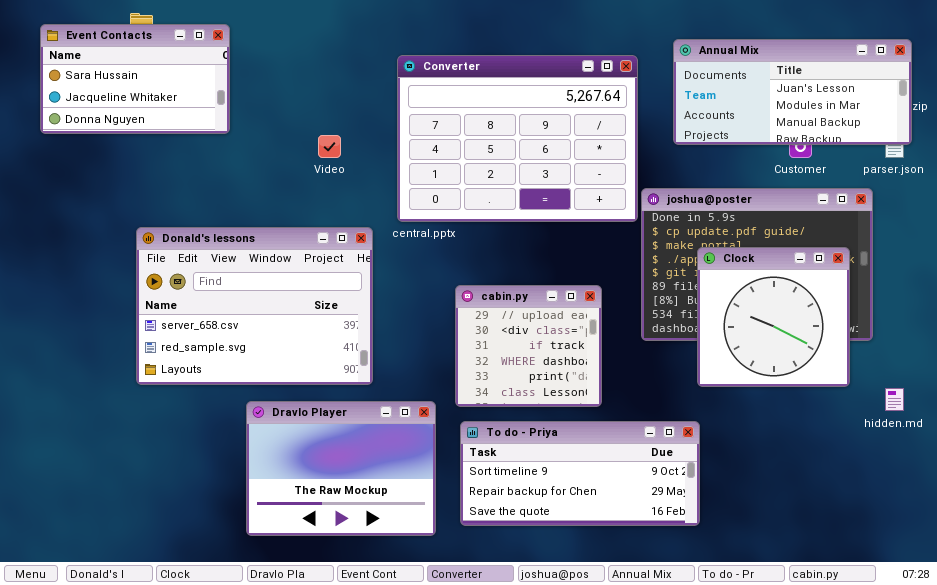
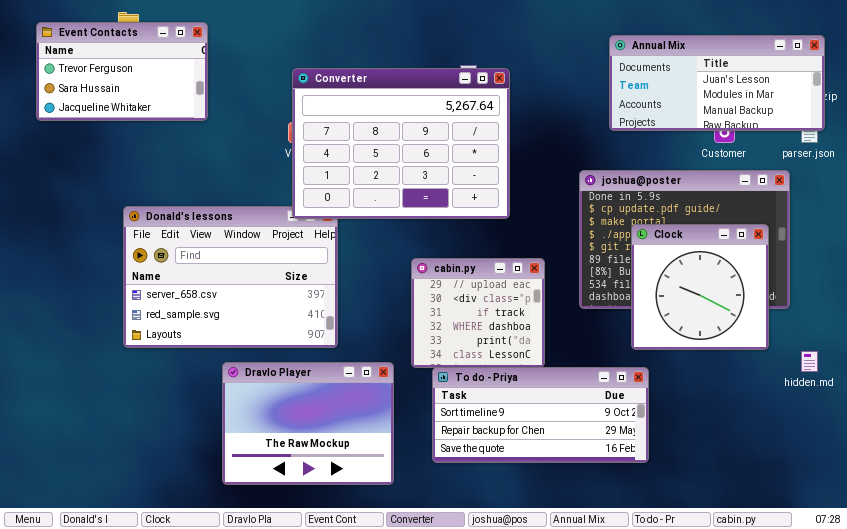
Event Contacts: [40,24,230,134] -> [36,22,208,121], scrolled up 1 row
Converter: [397,55,638,222] -> [292,68,510,219], moved
To do - Priya: [460,421,700,526] -> [432,367,649,463], moved

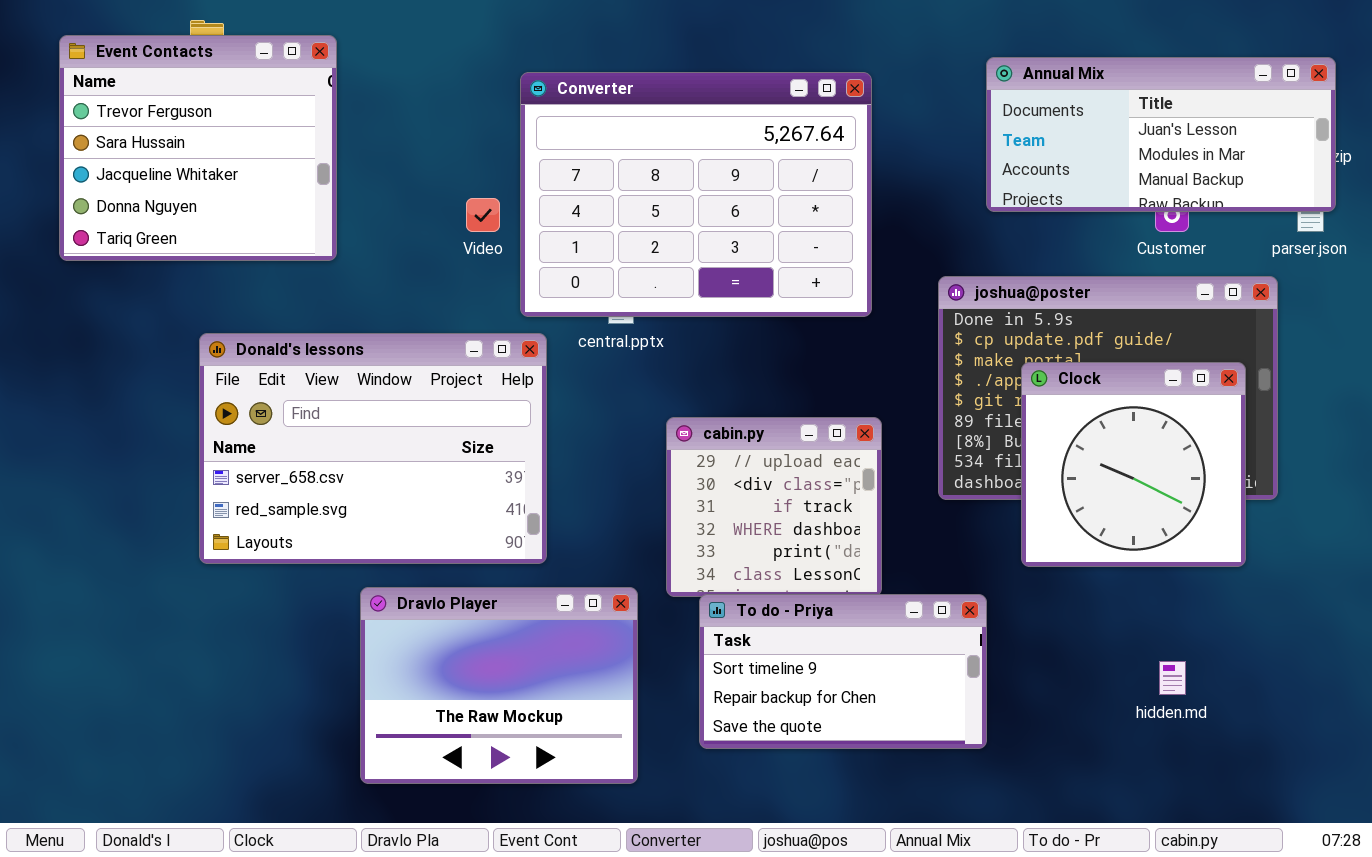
Event Contacts: [36,22,208,121] -> [59,35,337,261], resized
Converter: [292,68,510,219] -> [520,72,872,317], moved
hidden.md: [801,351,818,372] -> [1159,661,1186,695], moved
To do - Priya: [432,367,649,463] -> [699,594,987,749], resized

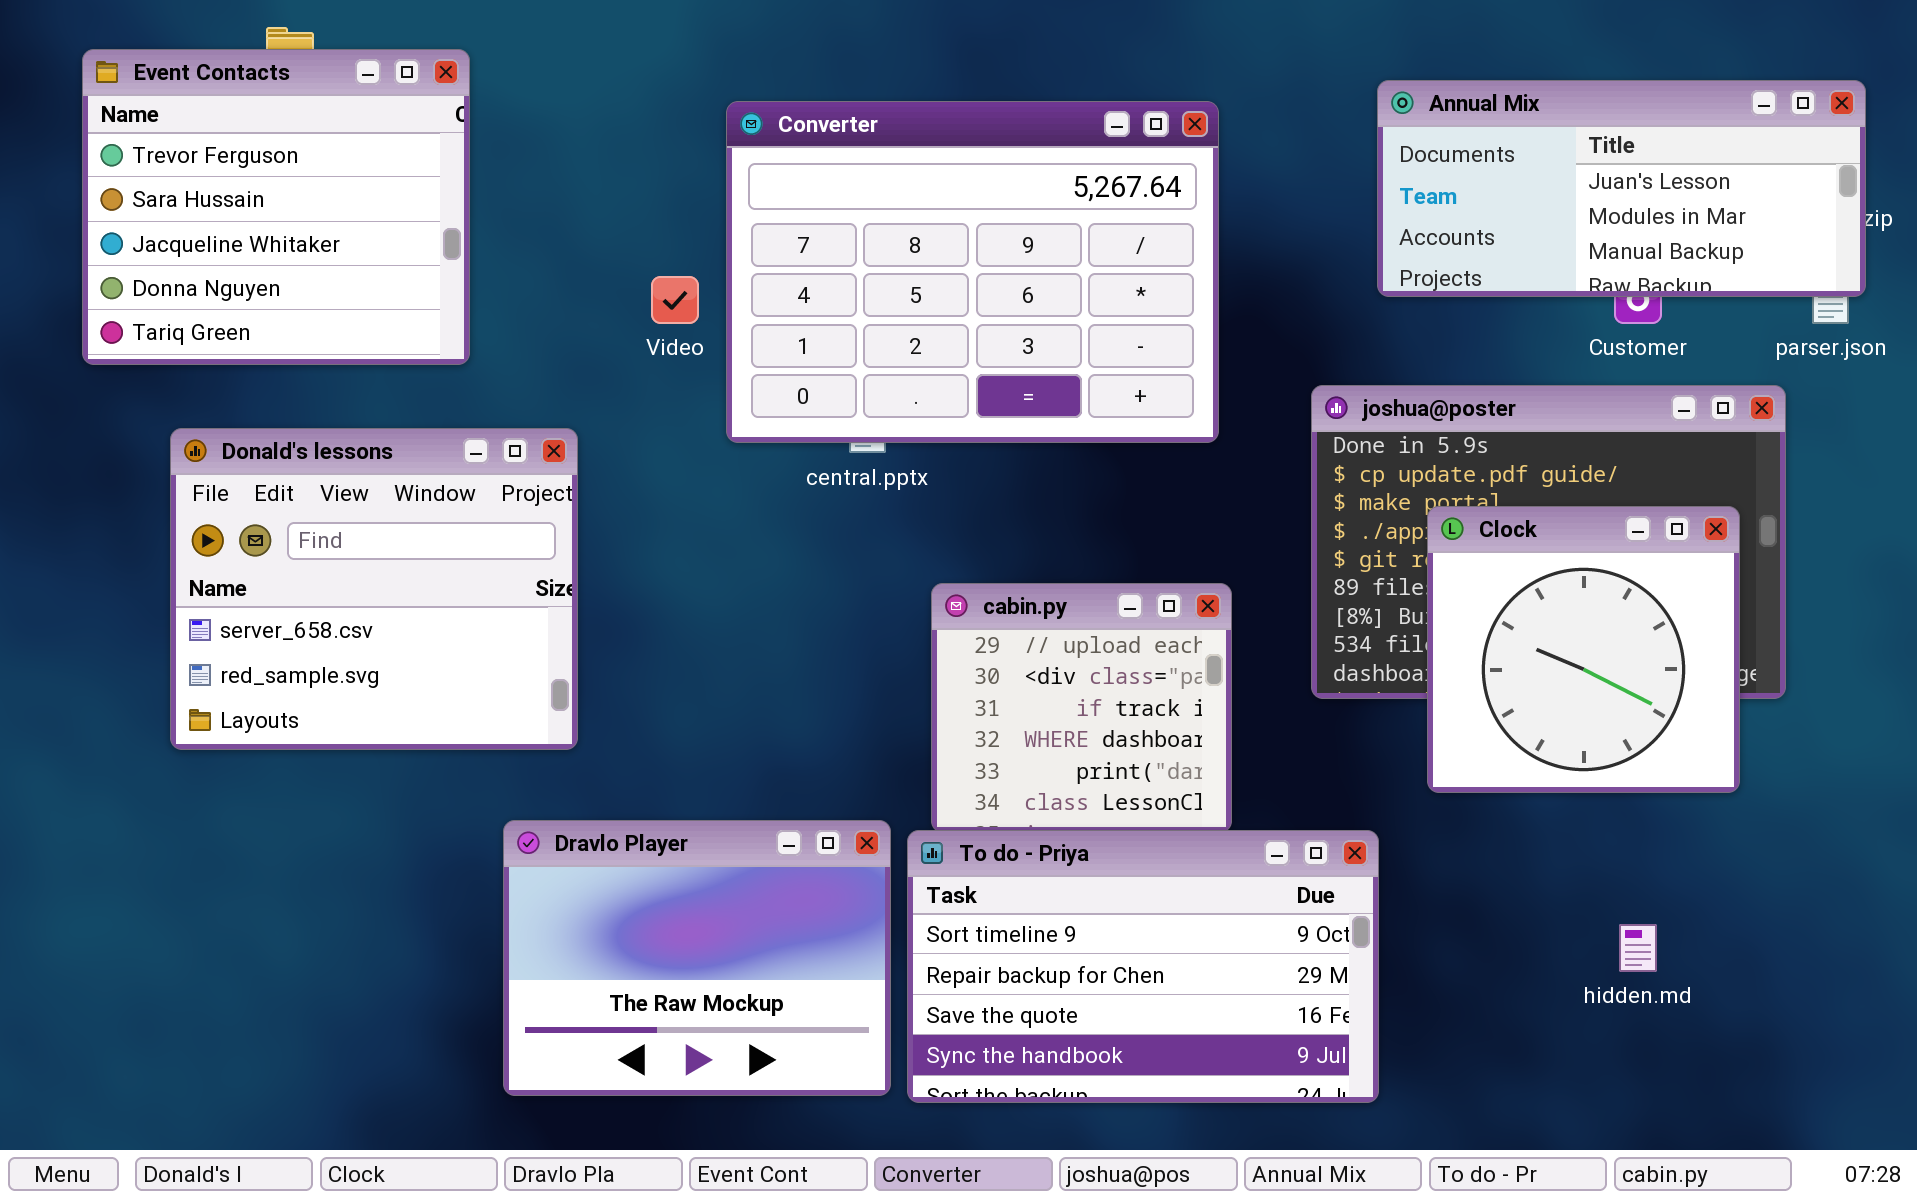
Donald's lessons: [199,333,547,564] -> [170,428,578,750], moved, resized
To do - Priya: [699,594,987,749] -> [907,830,1379,1103], resized

